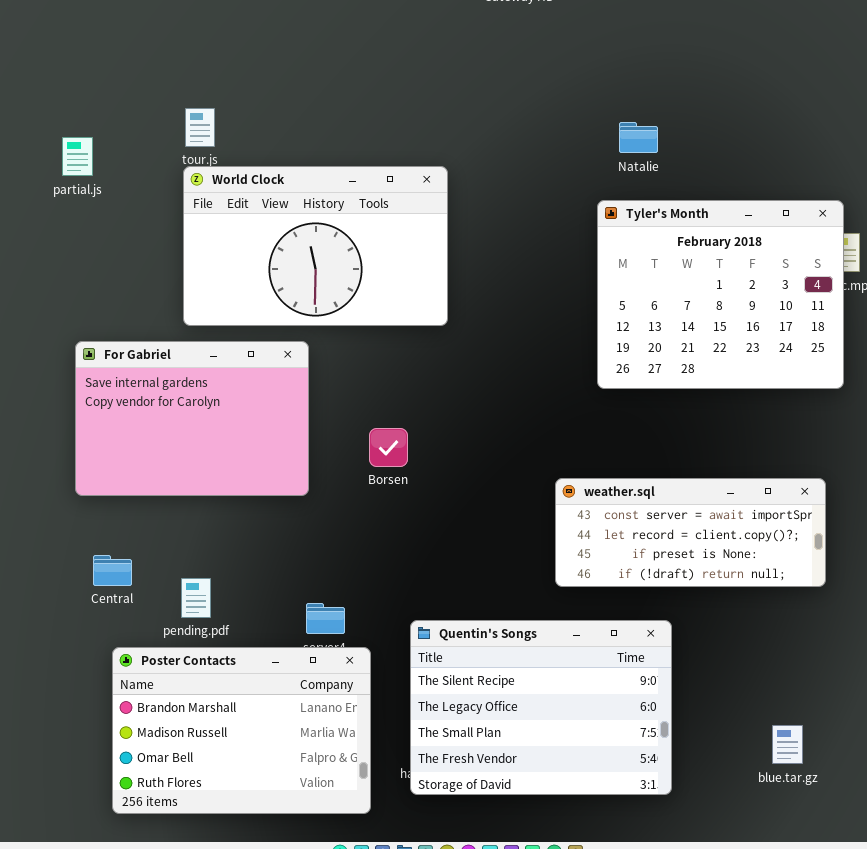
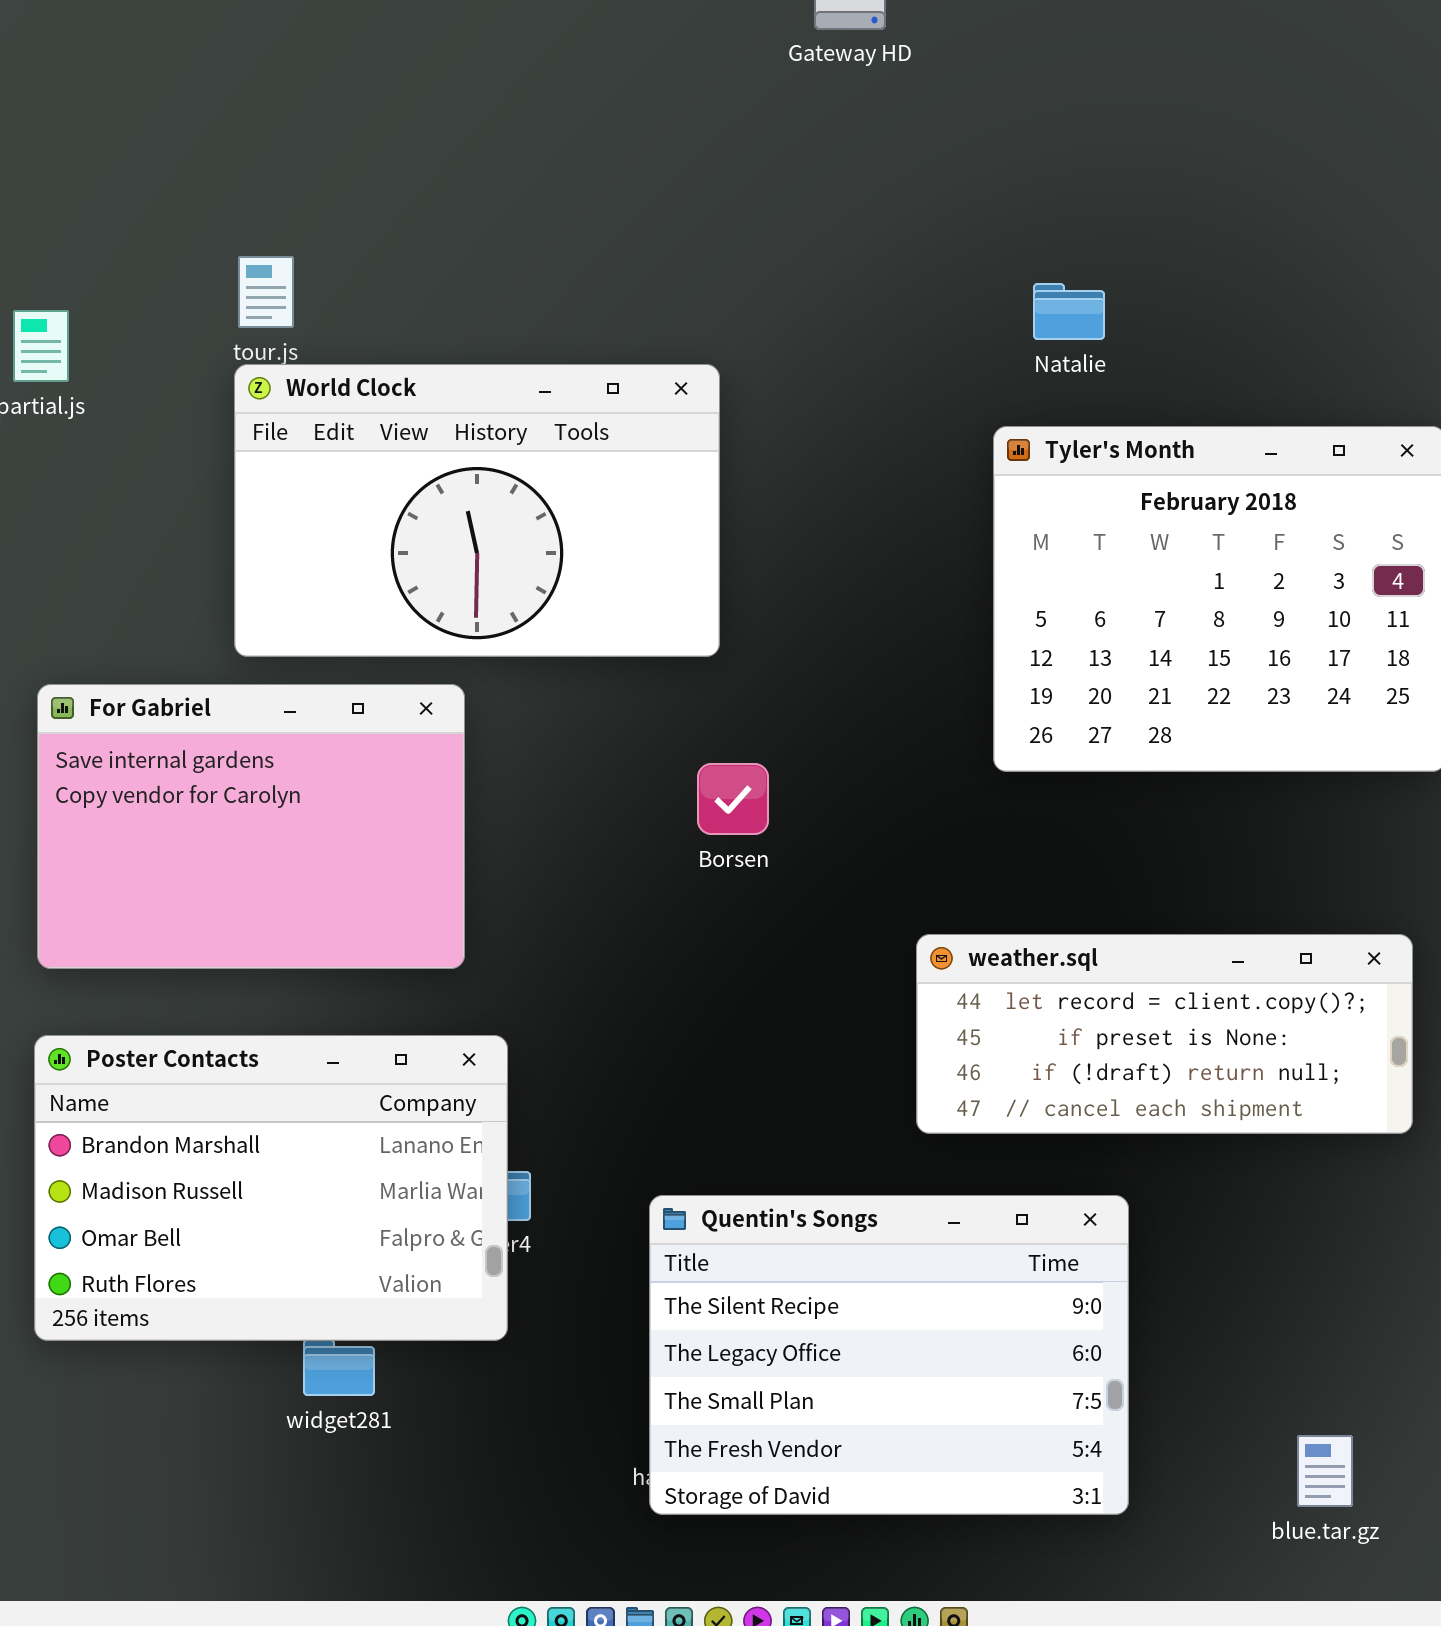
Borsen: [369,428,408,467] -> [697,763,769,835], moved
weather.sql: [555,478,826,587] -> [916,934,1413,1134], scrolled down 1 row
Poster Contacts: [112,647,371,814] -> [34,1035,508,1341], moved
blue.tar.gz: [772,725,803,764] -> [1297,1435,1353,1507], moved

